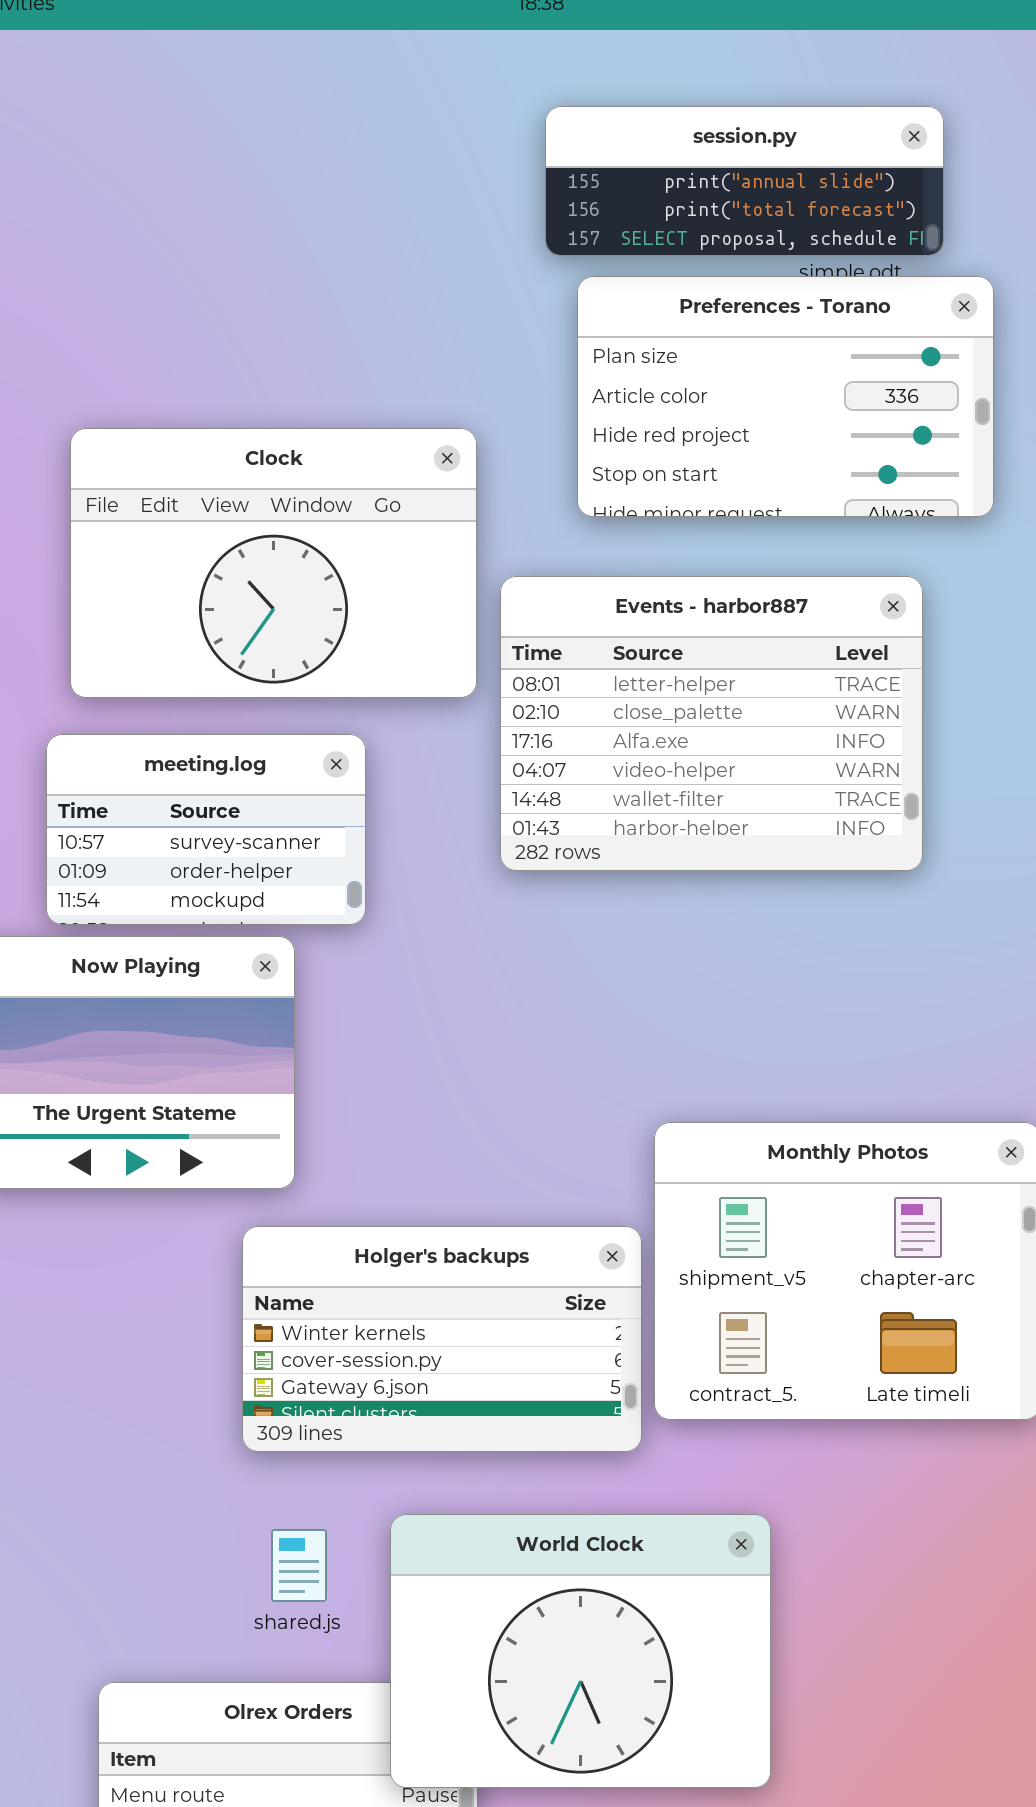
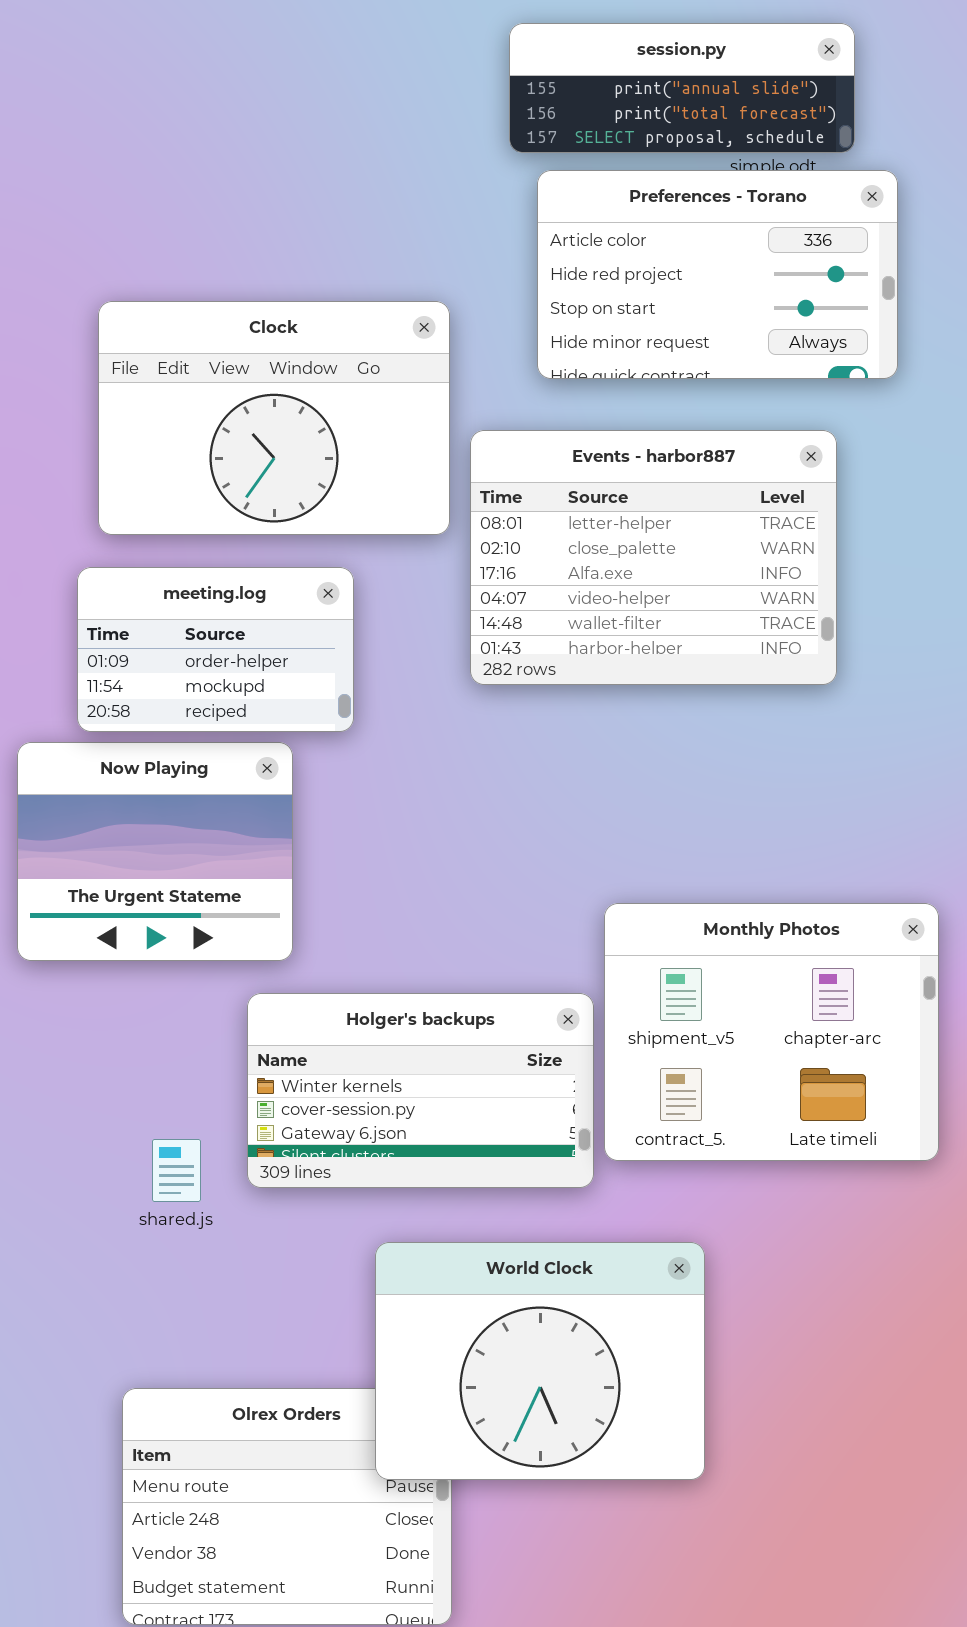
Preferences - Torano: [577,276,994,517] -> [537,170,898,379], scrolled down 1 row
meeting.log: [46,734,366,925] -> [77,567,354,732], scrolled down 1 row
shared.js: [271,1529,327,1602] -> [152,1139,201,1202], moved

